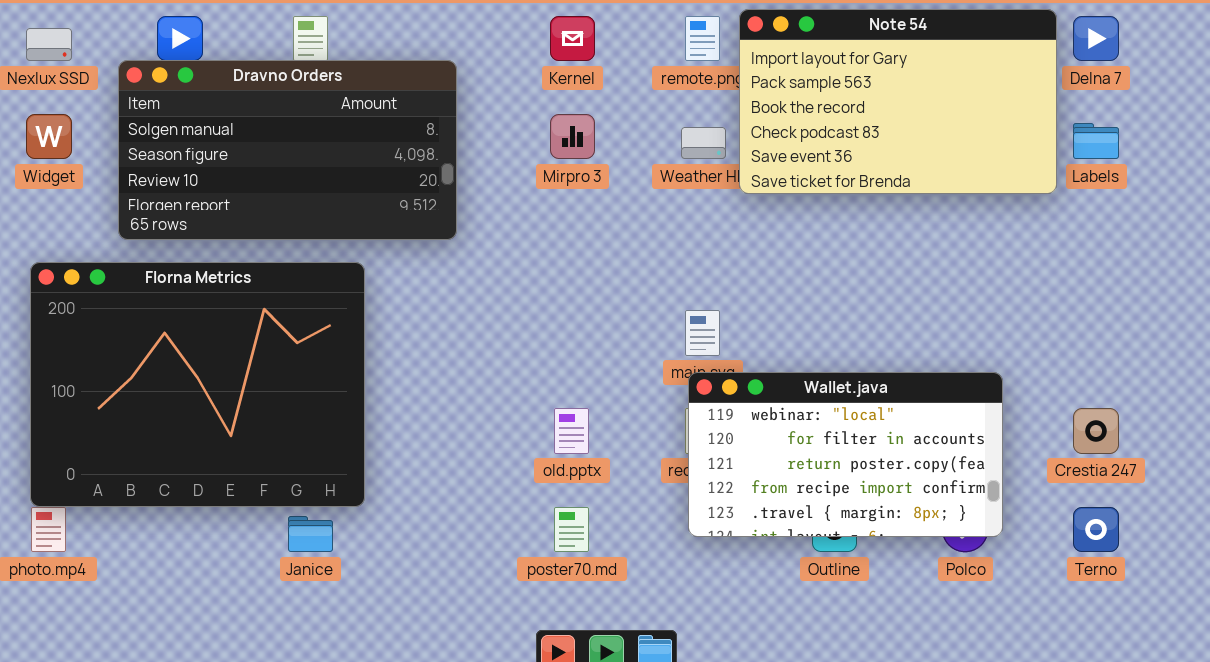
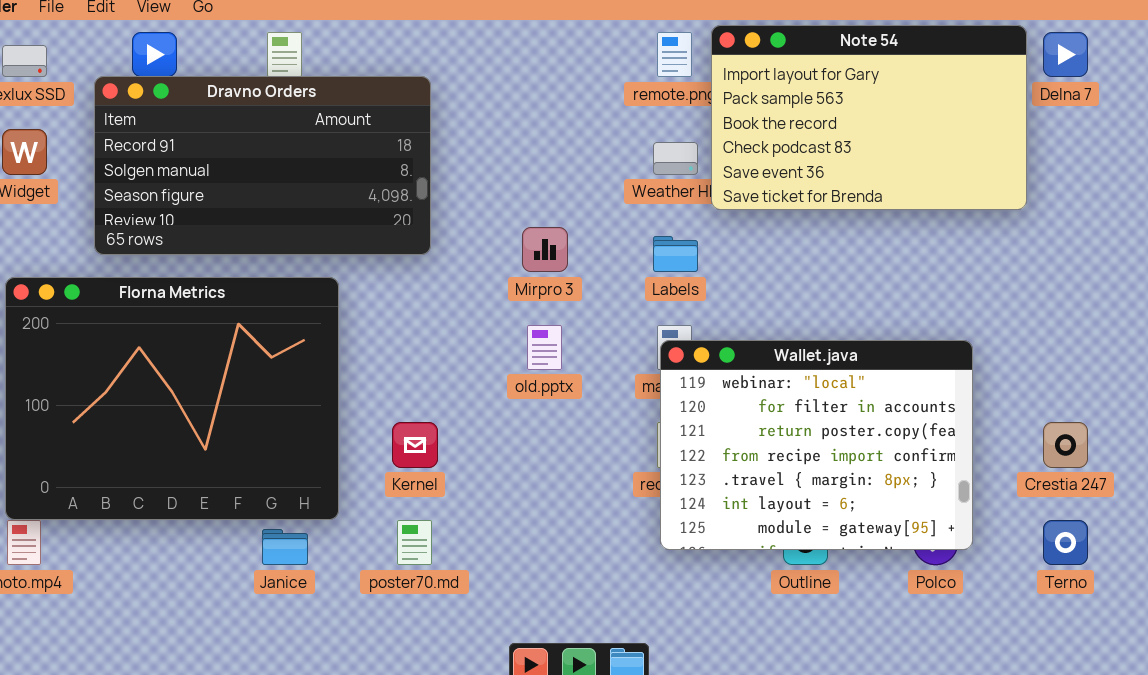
Kernel: [550,16,595,61] -> [392,422,438,468], moved
Dravno Orders: [118,60,457,240] -> [94,76,431,255], scrolled up 1 row
Mirpro 3: [550,114,595,159] -> [522,227,568,272], moved
Labels: [1073,123,1119,159] -> [653,236,698,272], moved
Wallet.java: [688,372,1003,537] -> [660,340,973,550], resized
old.pptx: [554,408,589,454] -> [527,325,562,370], moved
poster70.md: [554,507,589,552] -> [397,520,432,565], moved

